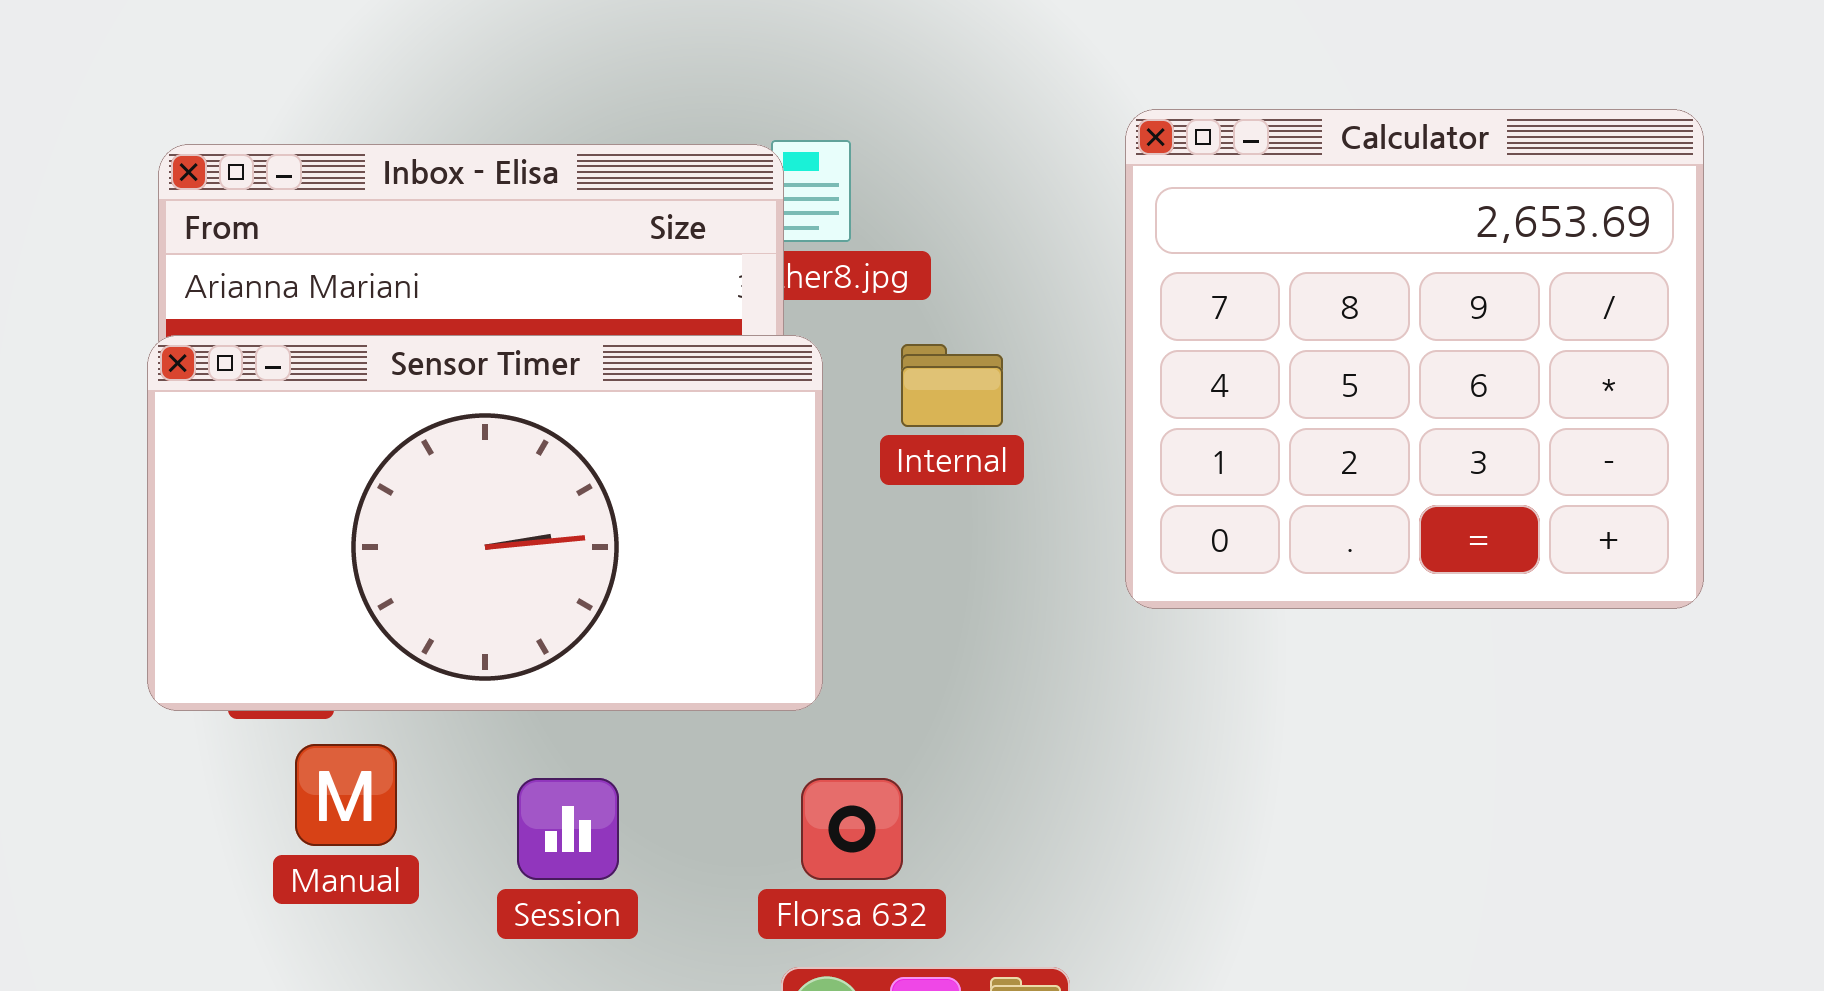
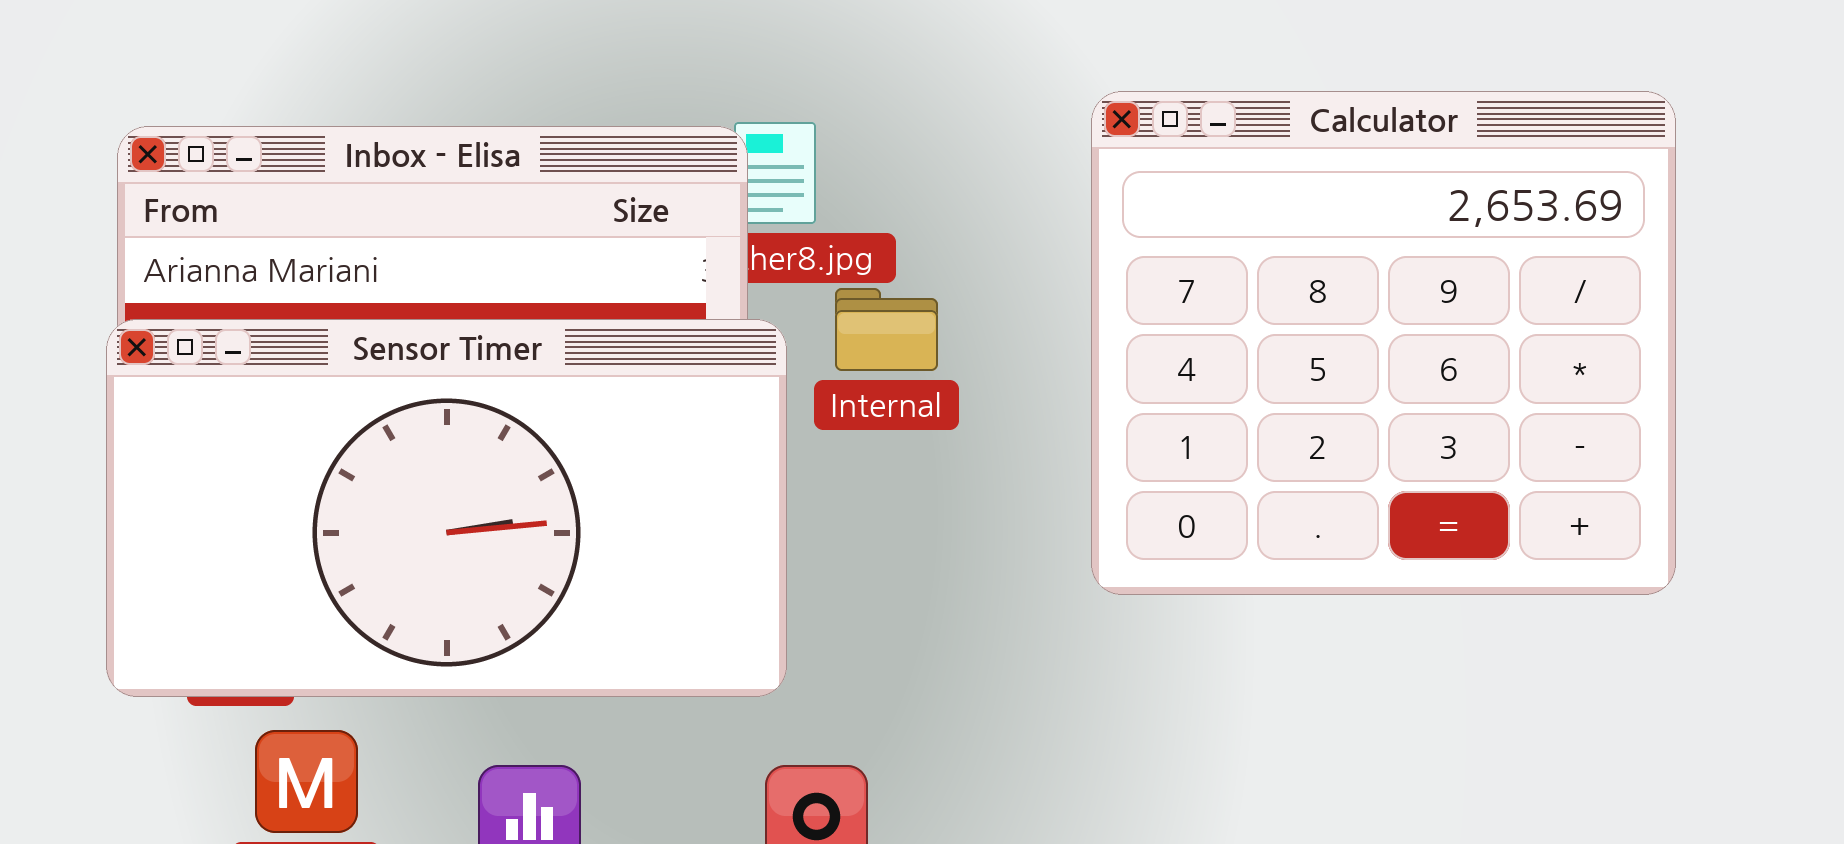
Internal: [901,344,1003,427] -> [835,288,938,371], moved

